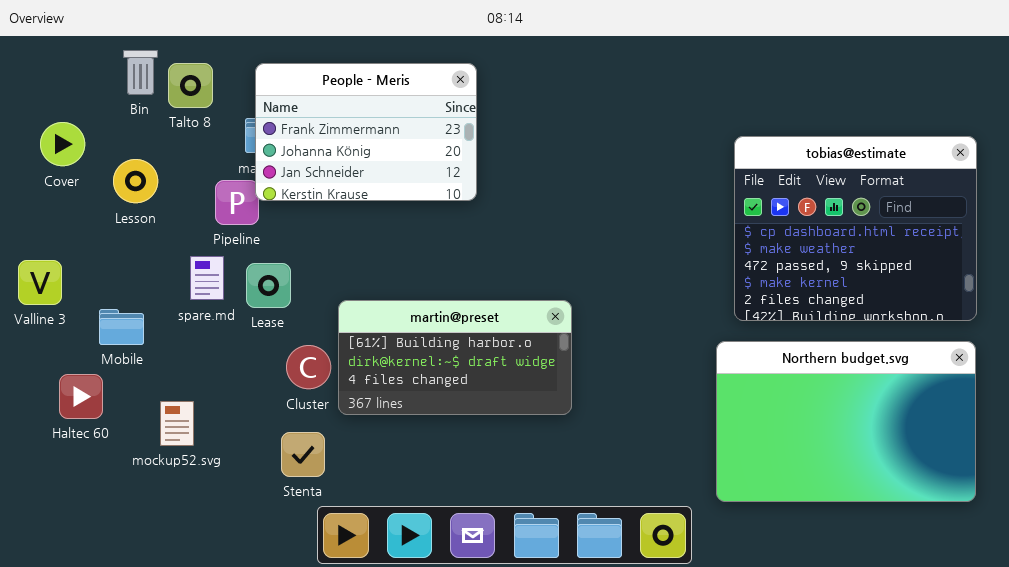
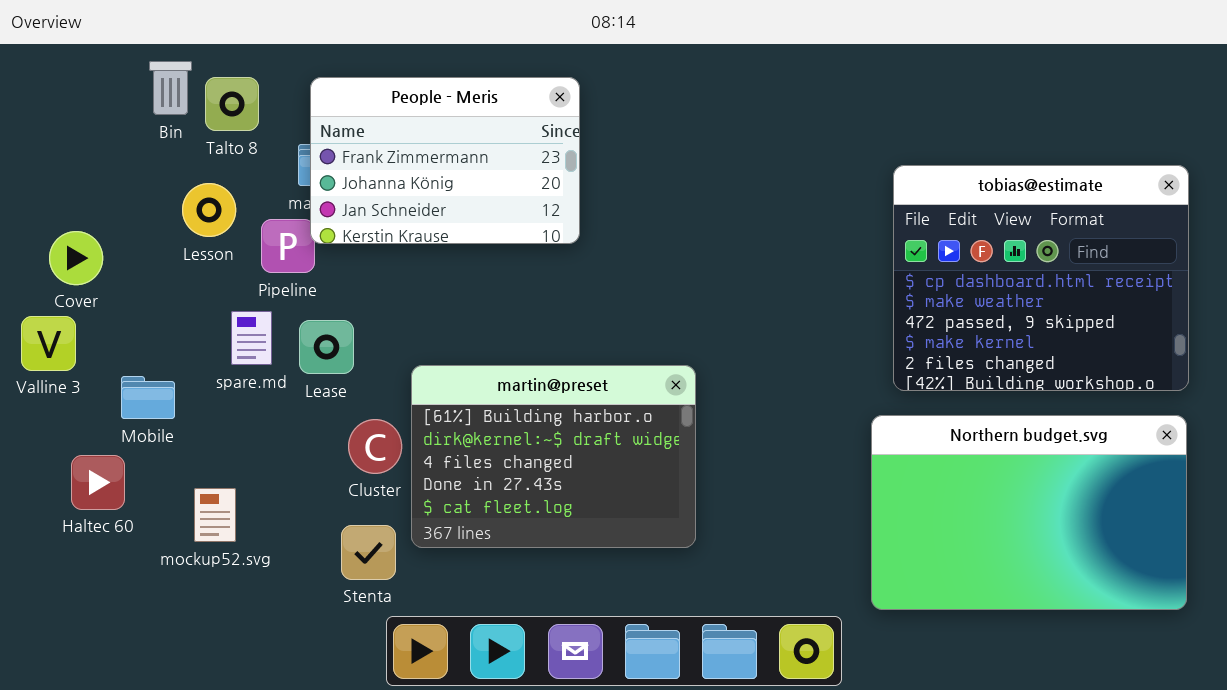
Cover: [40,122,85,166] -> [49,231,103,285], moved
Lesson: [113,159,158,203] -> [182,183,236,237], moved
martin@preset: [338,300,572,415] -> [411,365,696,548], resized

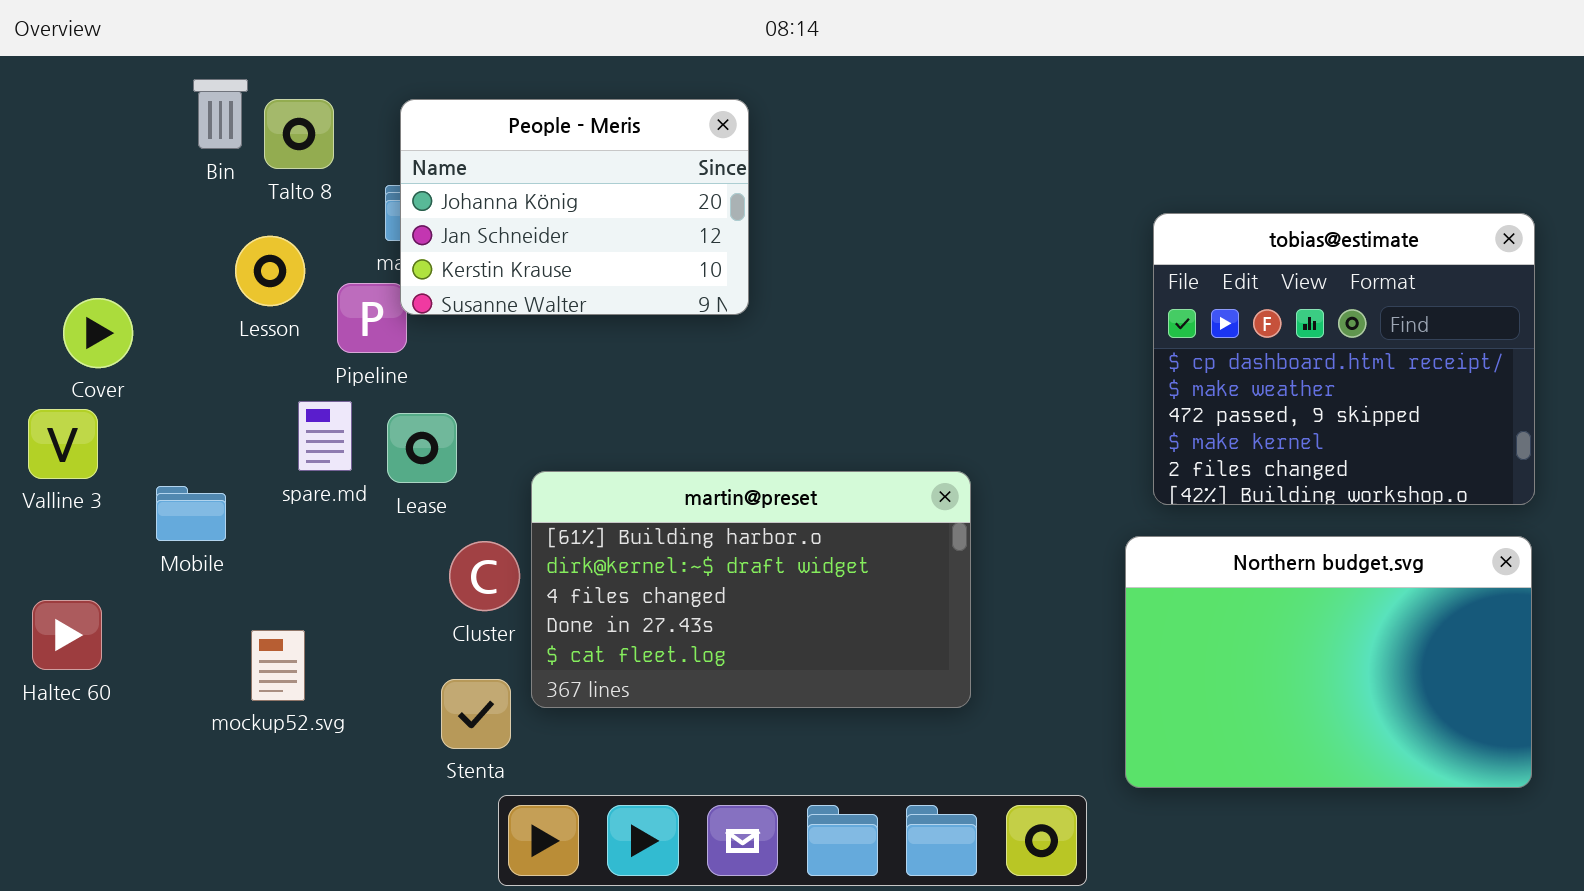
People - Meris: [310,77,580,244] -> [400,99,749,315], scrolled down 1 row
martin@preset: [411,365,696,548] -> [531,471,971,708], resized
Haltec 60: [71,455,125,510] -> [32,600,102,670], moved

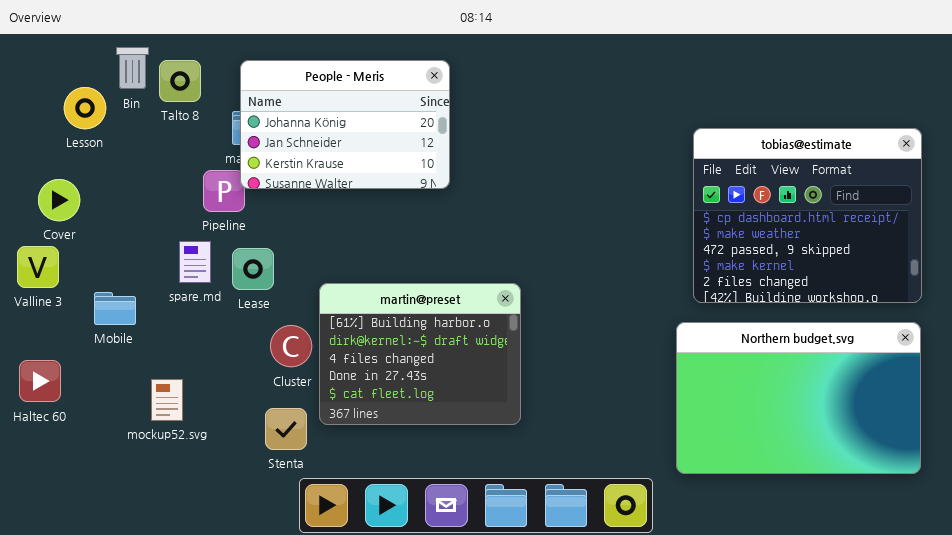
Lesson: [235,236,305,306] -> [64,87,106,129], moved
martin@preset: [531,471,971,708] -> [319,283,521,425], resized

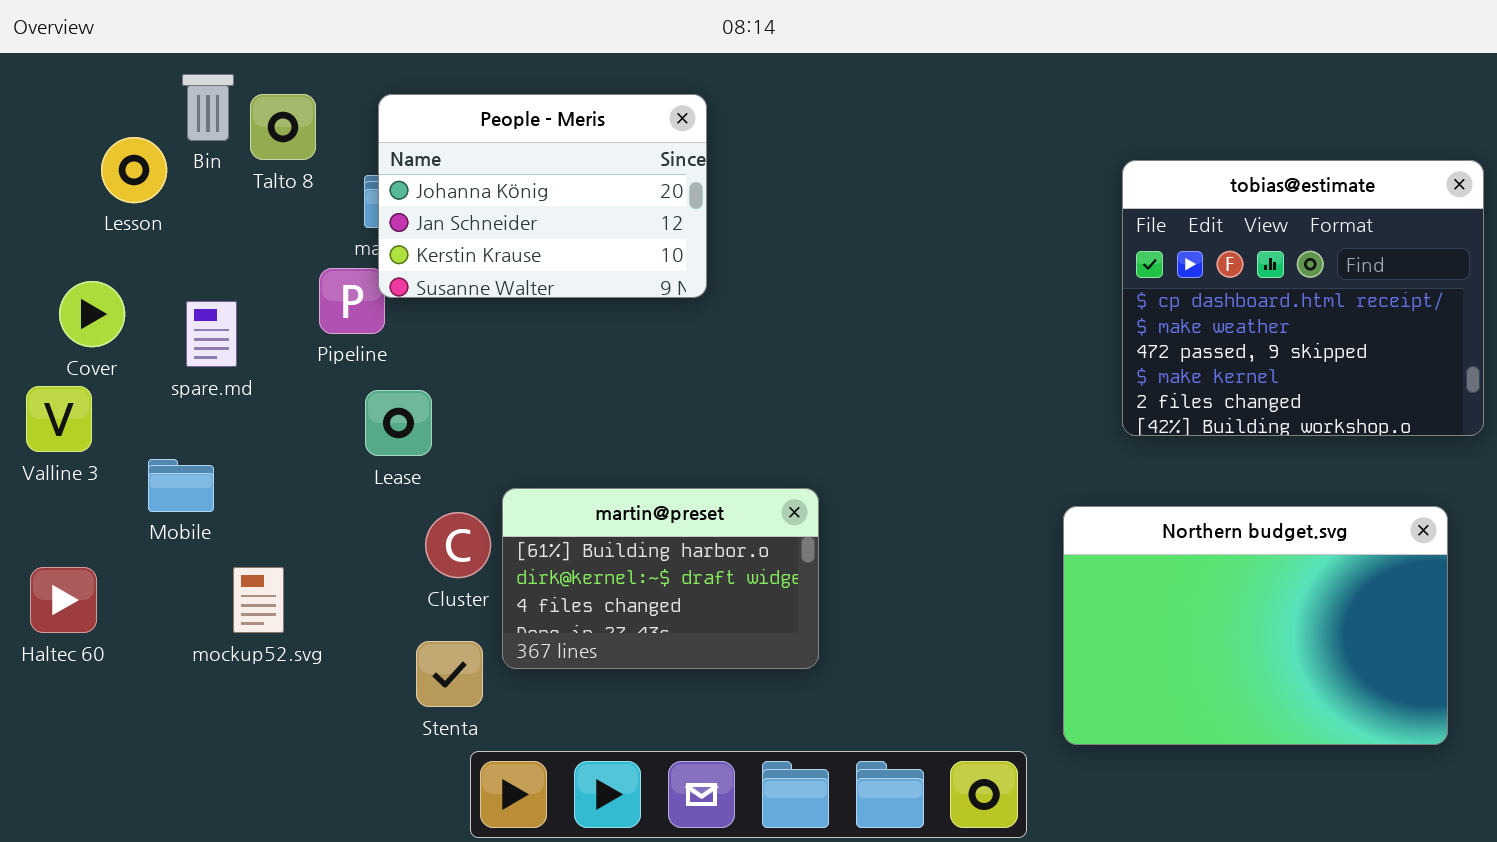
tobias@estimate: [693,128,922,303] -> [1122,160,1484,436], moved
spare.md: [179,241,211,283] -> [186,301,237,367], moved
martin@preset: [319,283,521,425] -> [502,488,819,669], resized
mockup52.svg: [151,379,183,421] -> [233,567,284,633], moved

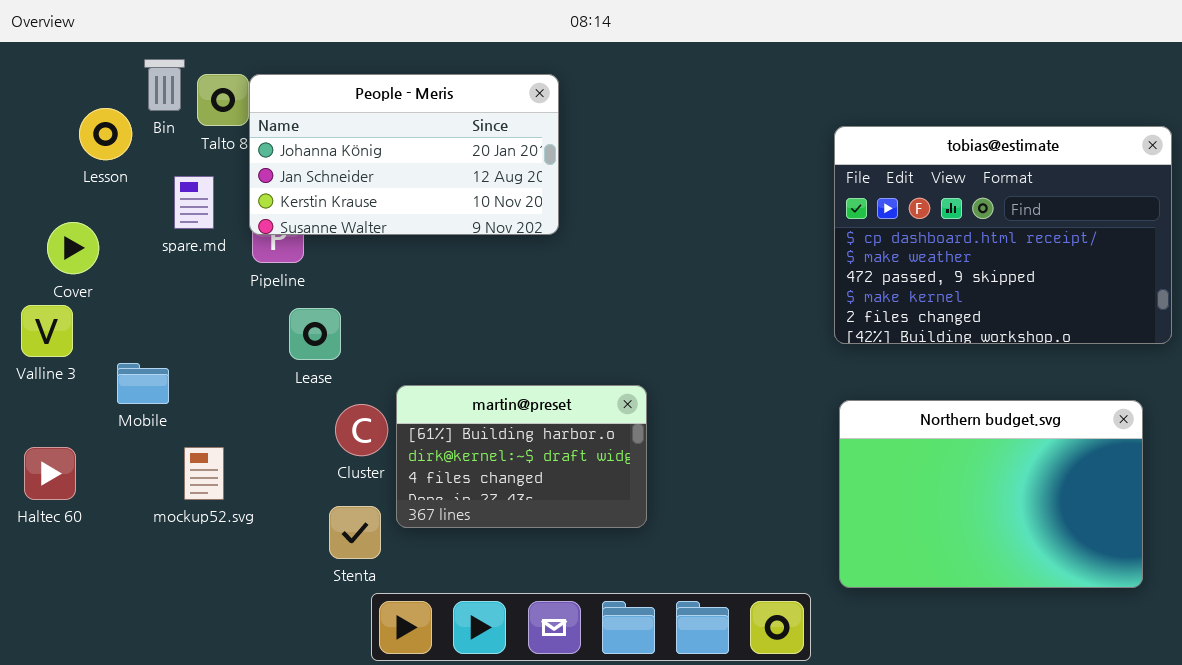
People - Meris: [378,94,707,298] -> [249,74,559,235], resized
tobias@estimate: [1122,160,1484,436] -> [834,126,1172,344], resized
spare.md: [186,301,237,367] -> [174,176,214,229], moved

